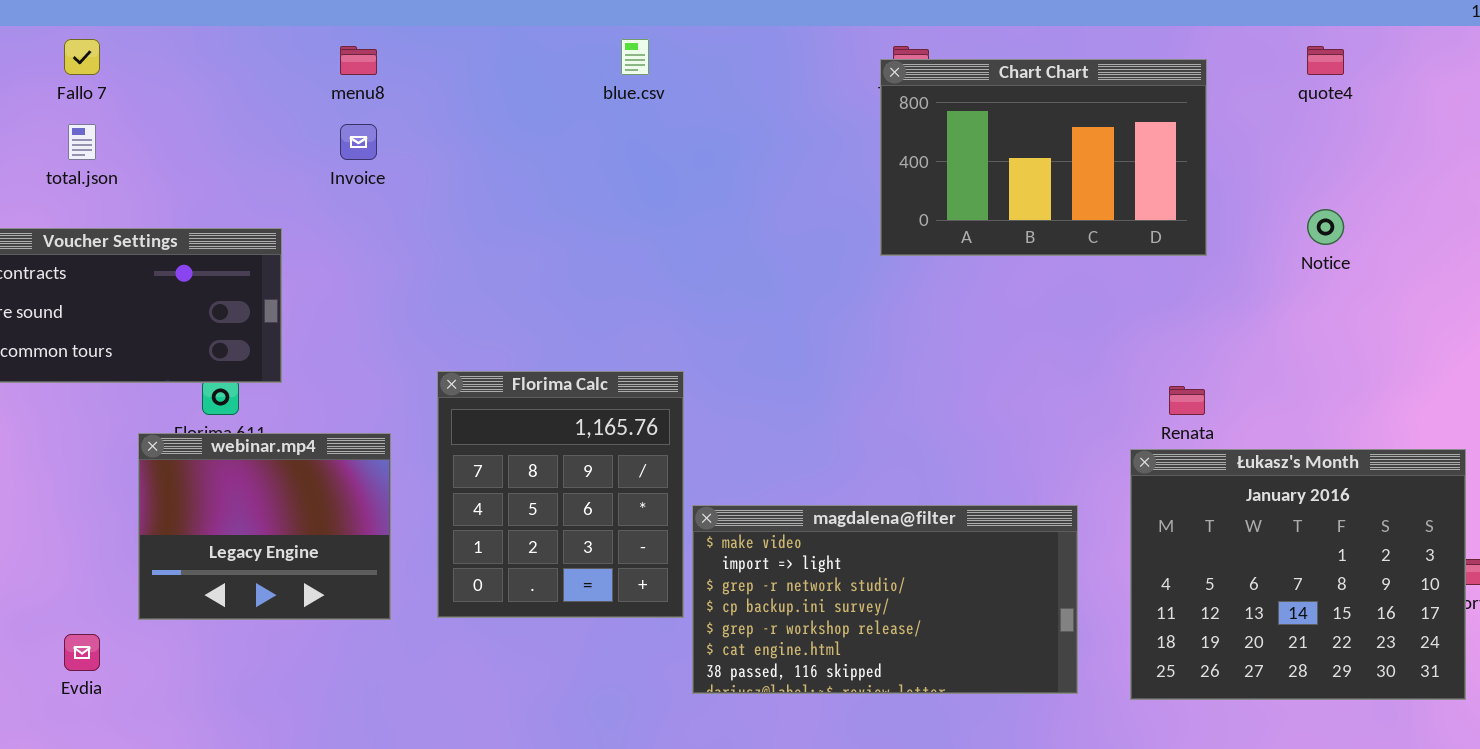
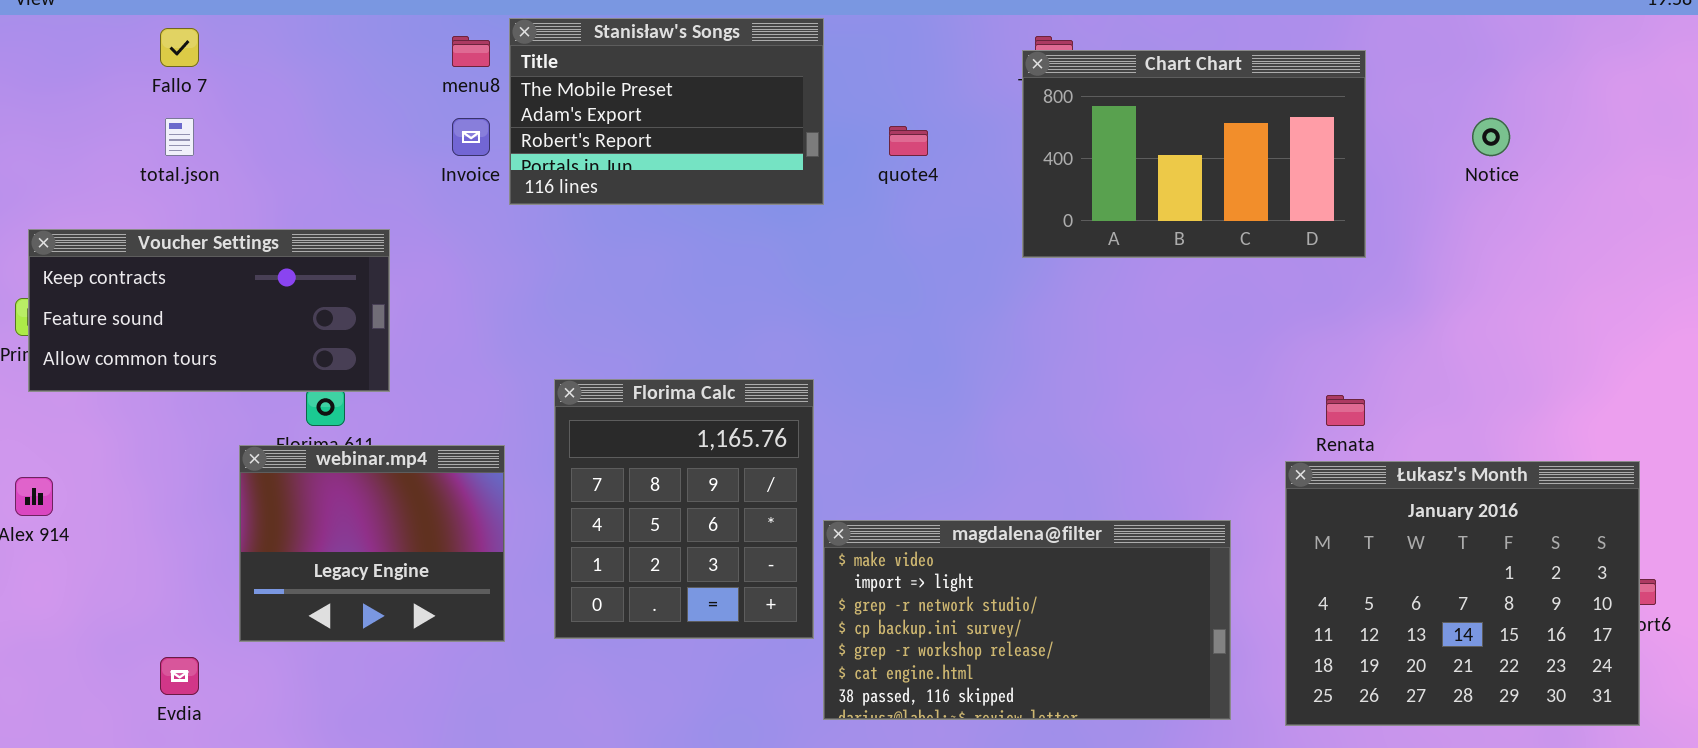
Stanisław's Songs: none -> [509,18,824,205], opened
quote4: [1307,46,1344,75] -> [889,126,928,156], moved
Notice: [1307,209,1344,245] -> [1472,118,1510,156], moved

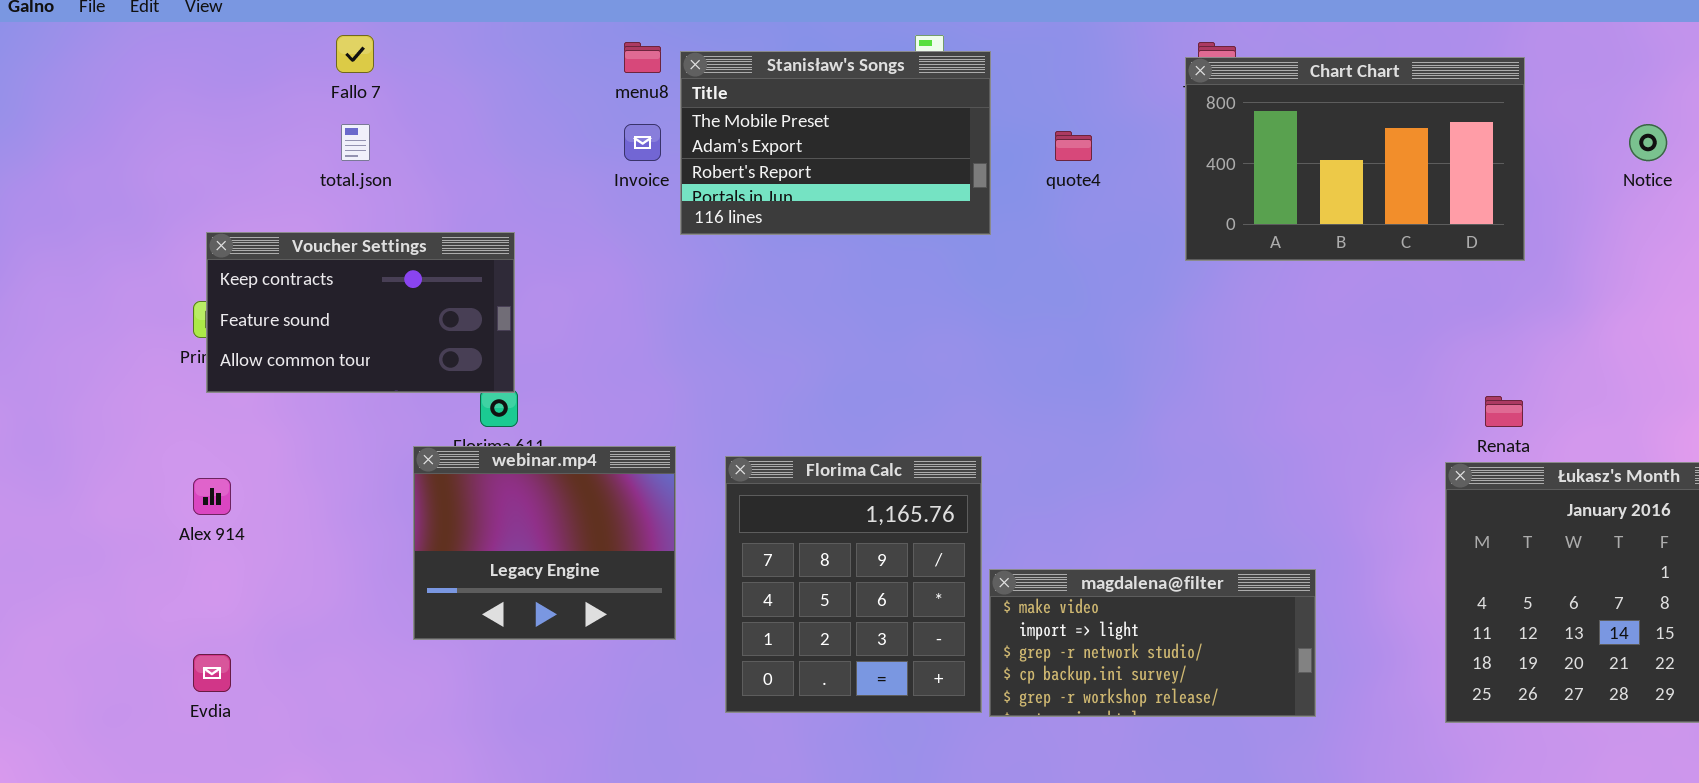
Stanisław's Songs: [509,18,824,205] -> [680,51,991,235], moved
Voucher Settings: [28,229,390,392] -> [206,232,515,393], resized
Florima Calc: [554,379,814,639] -> [725,456,982,713], moved
magdalena@filter: [823,520,1231,720] -> [989,569,1316,717], resized
Evdia: [160,657,199,695] -> [193,654,231,692], moved

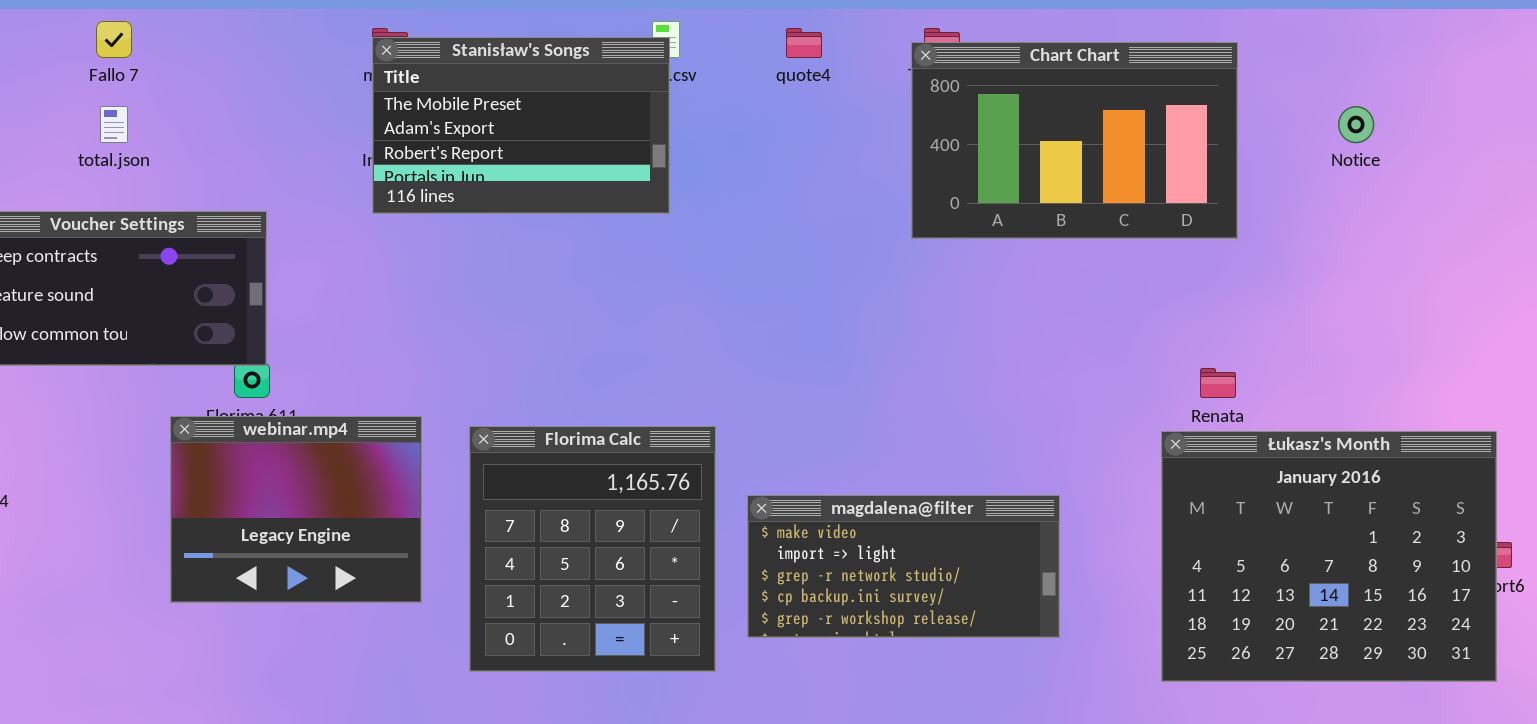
Stanisław's Songs: [680,51,991,235] -> [372,37,670,214], moved
quote4: [1055,131,1092,161] -> [786,28,822,58], moved
magdalena@filter: [989,569,1316,717] -> [747,495,1060,638], moved

